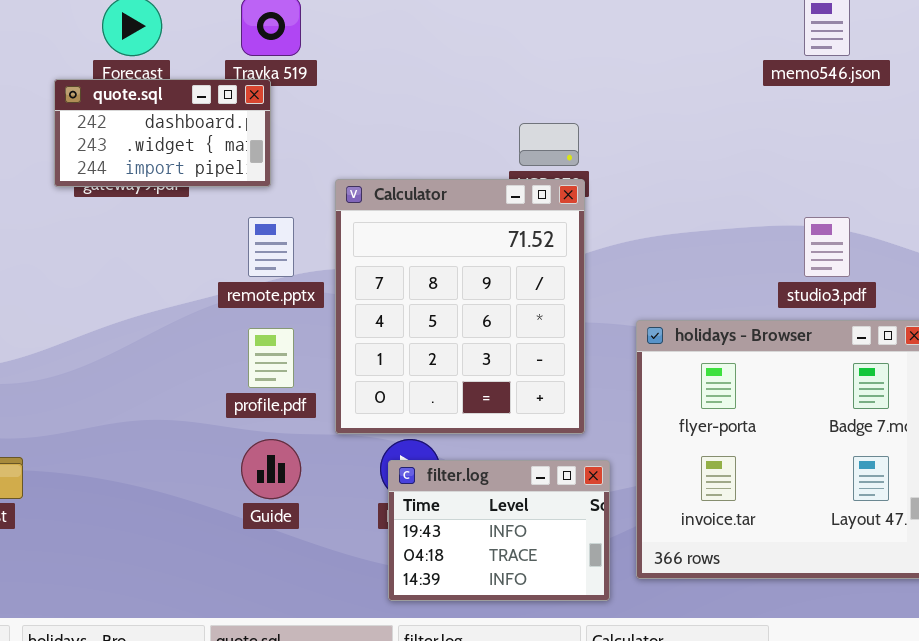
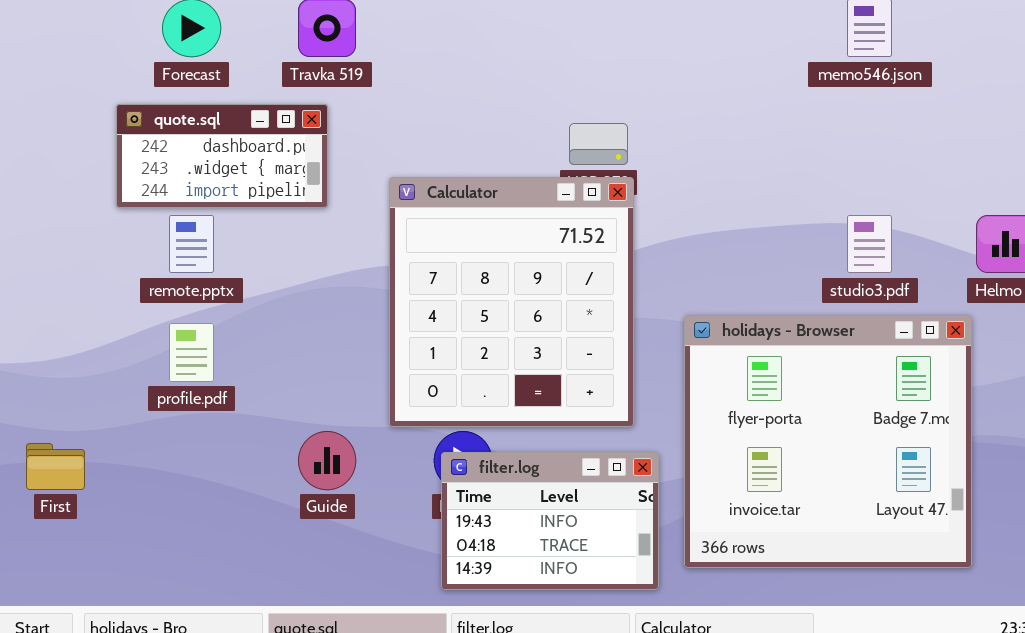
quote.sql: [54,79,271,187] -> [116,104,328,208], moved
remote.pptx: [248,217,294,277] -> [169,215,214,273], moved
profile.pdf: [248,328,294,388] -> [169,323,214,382], moved

